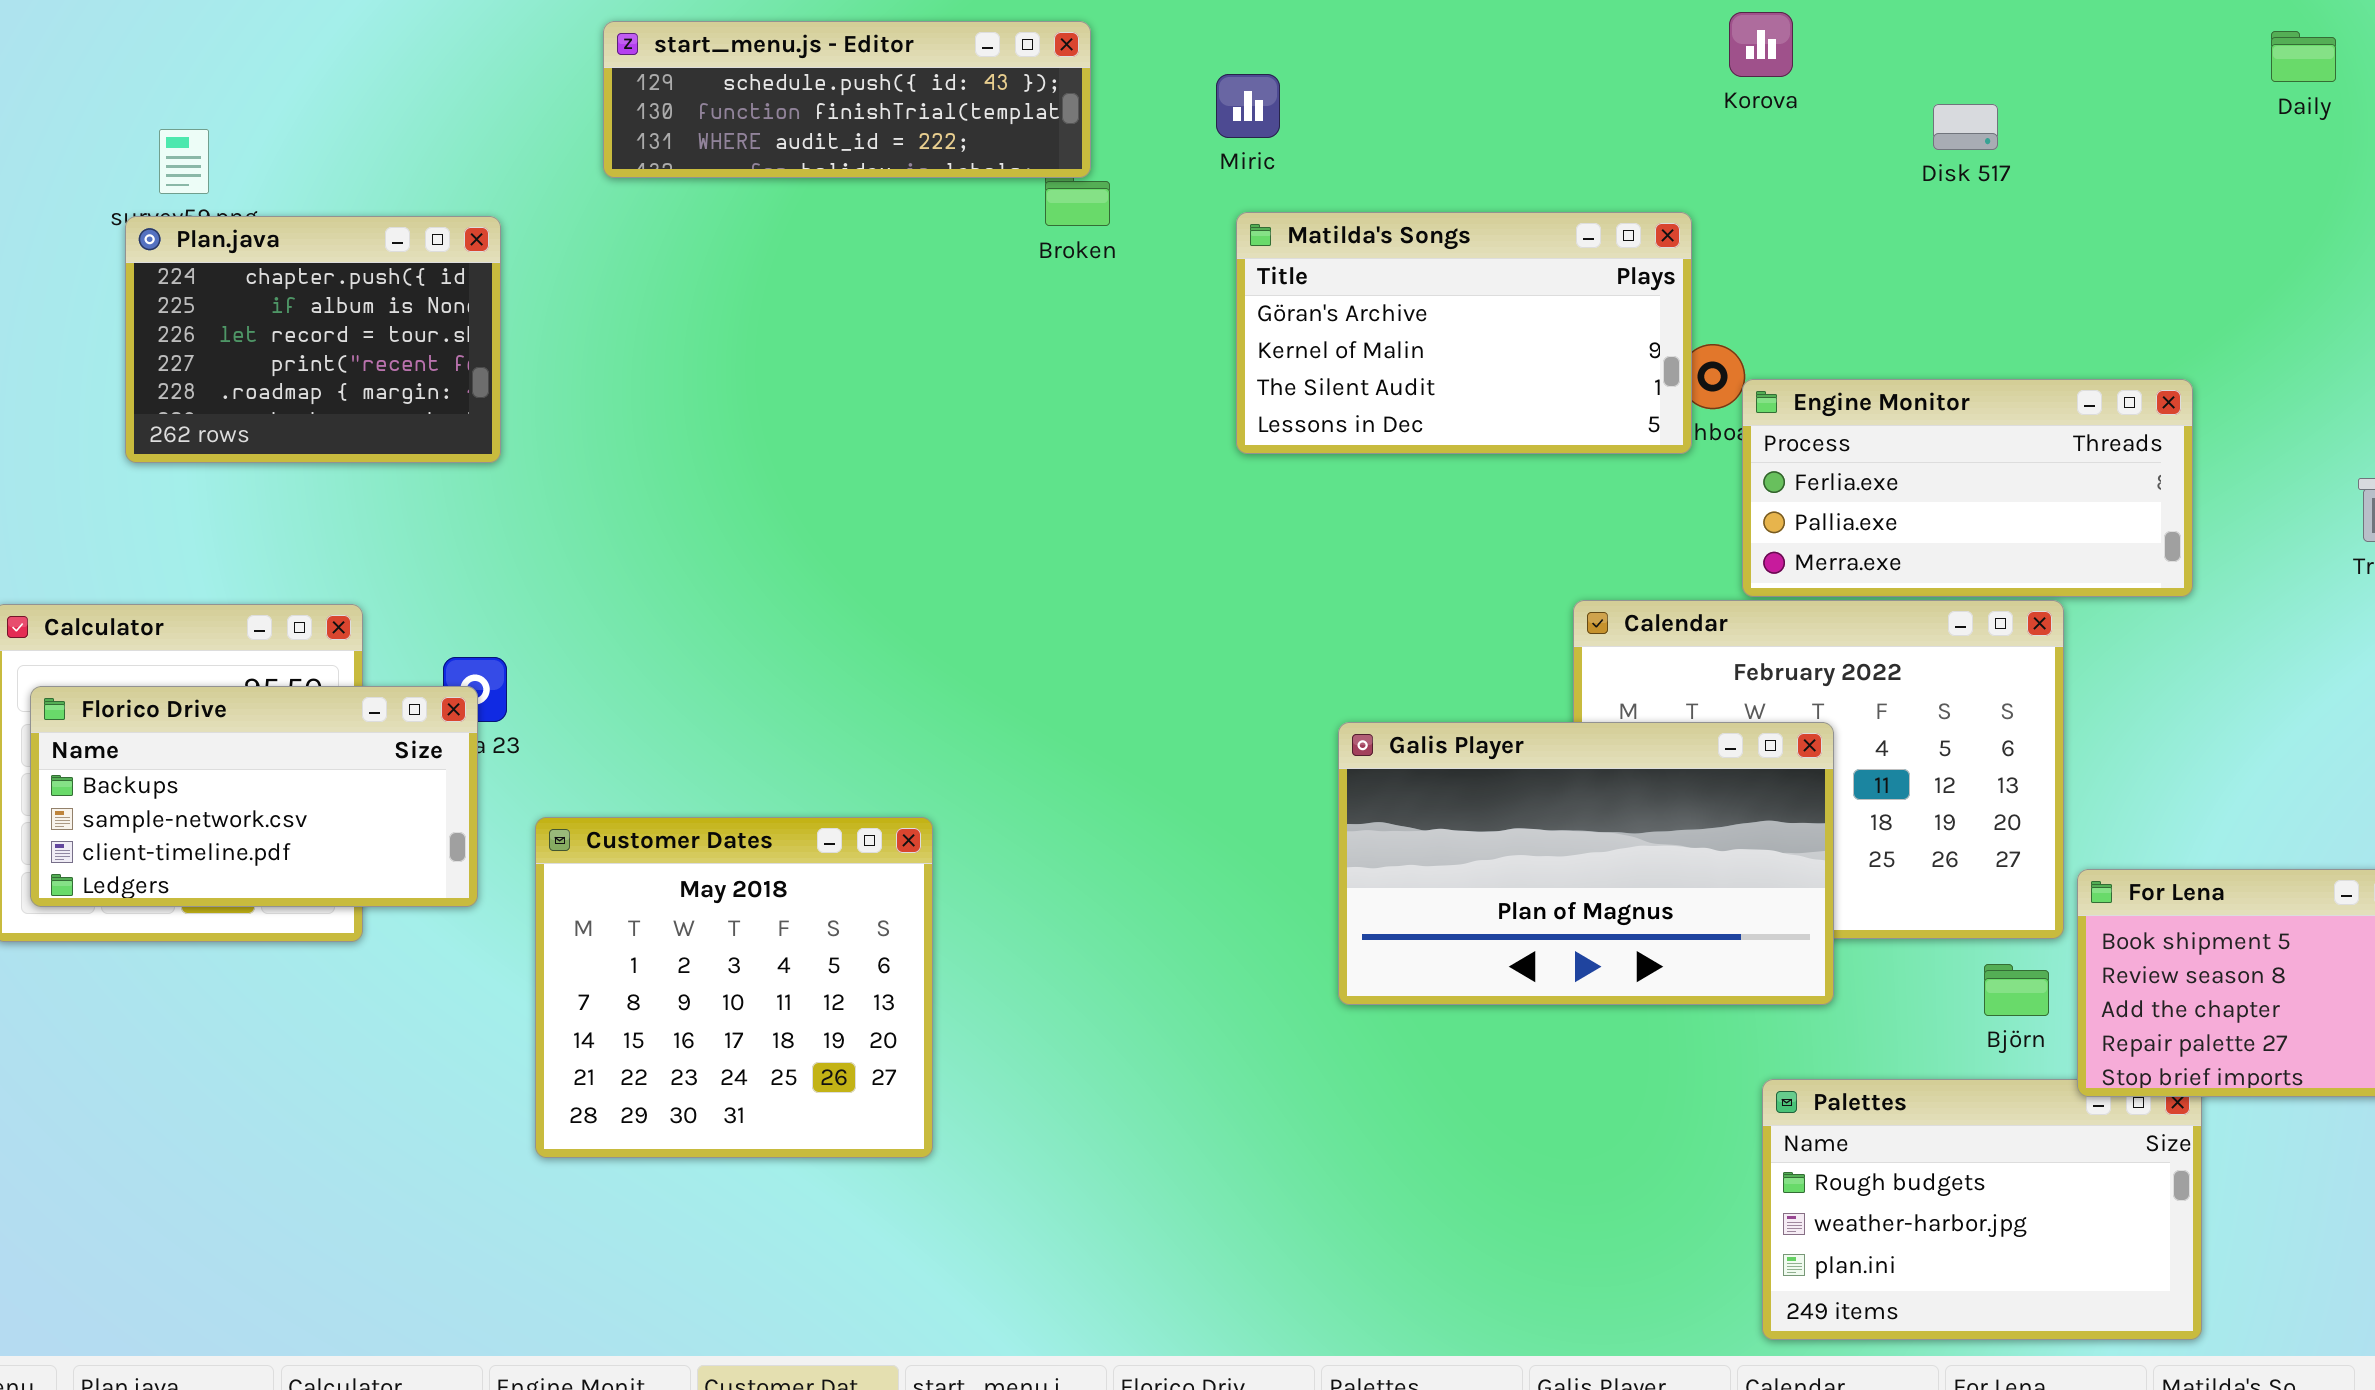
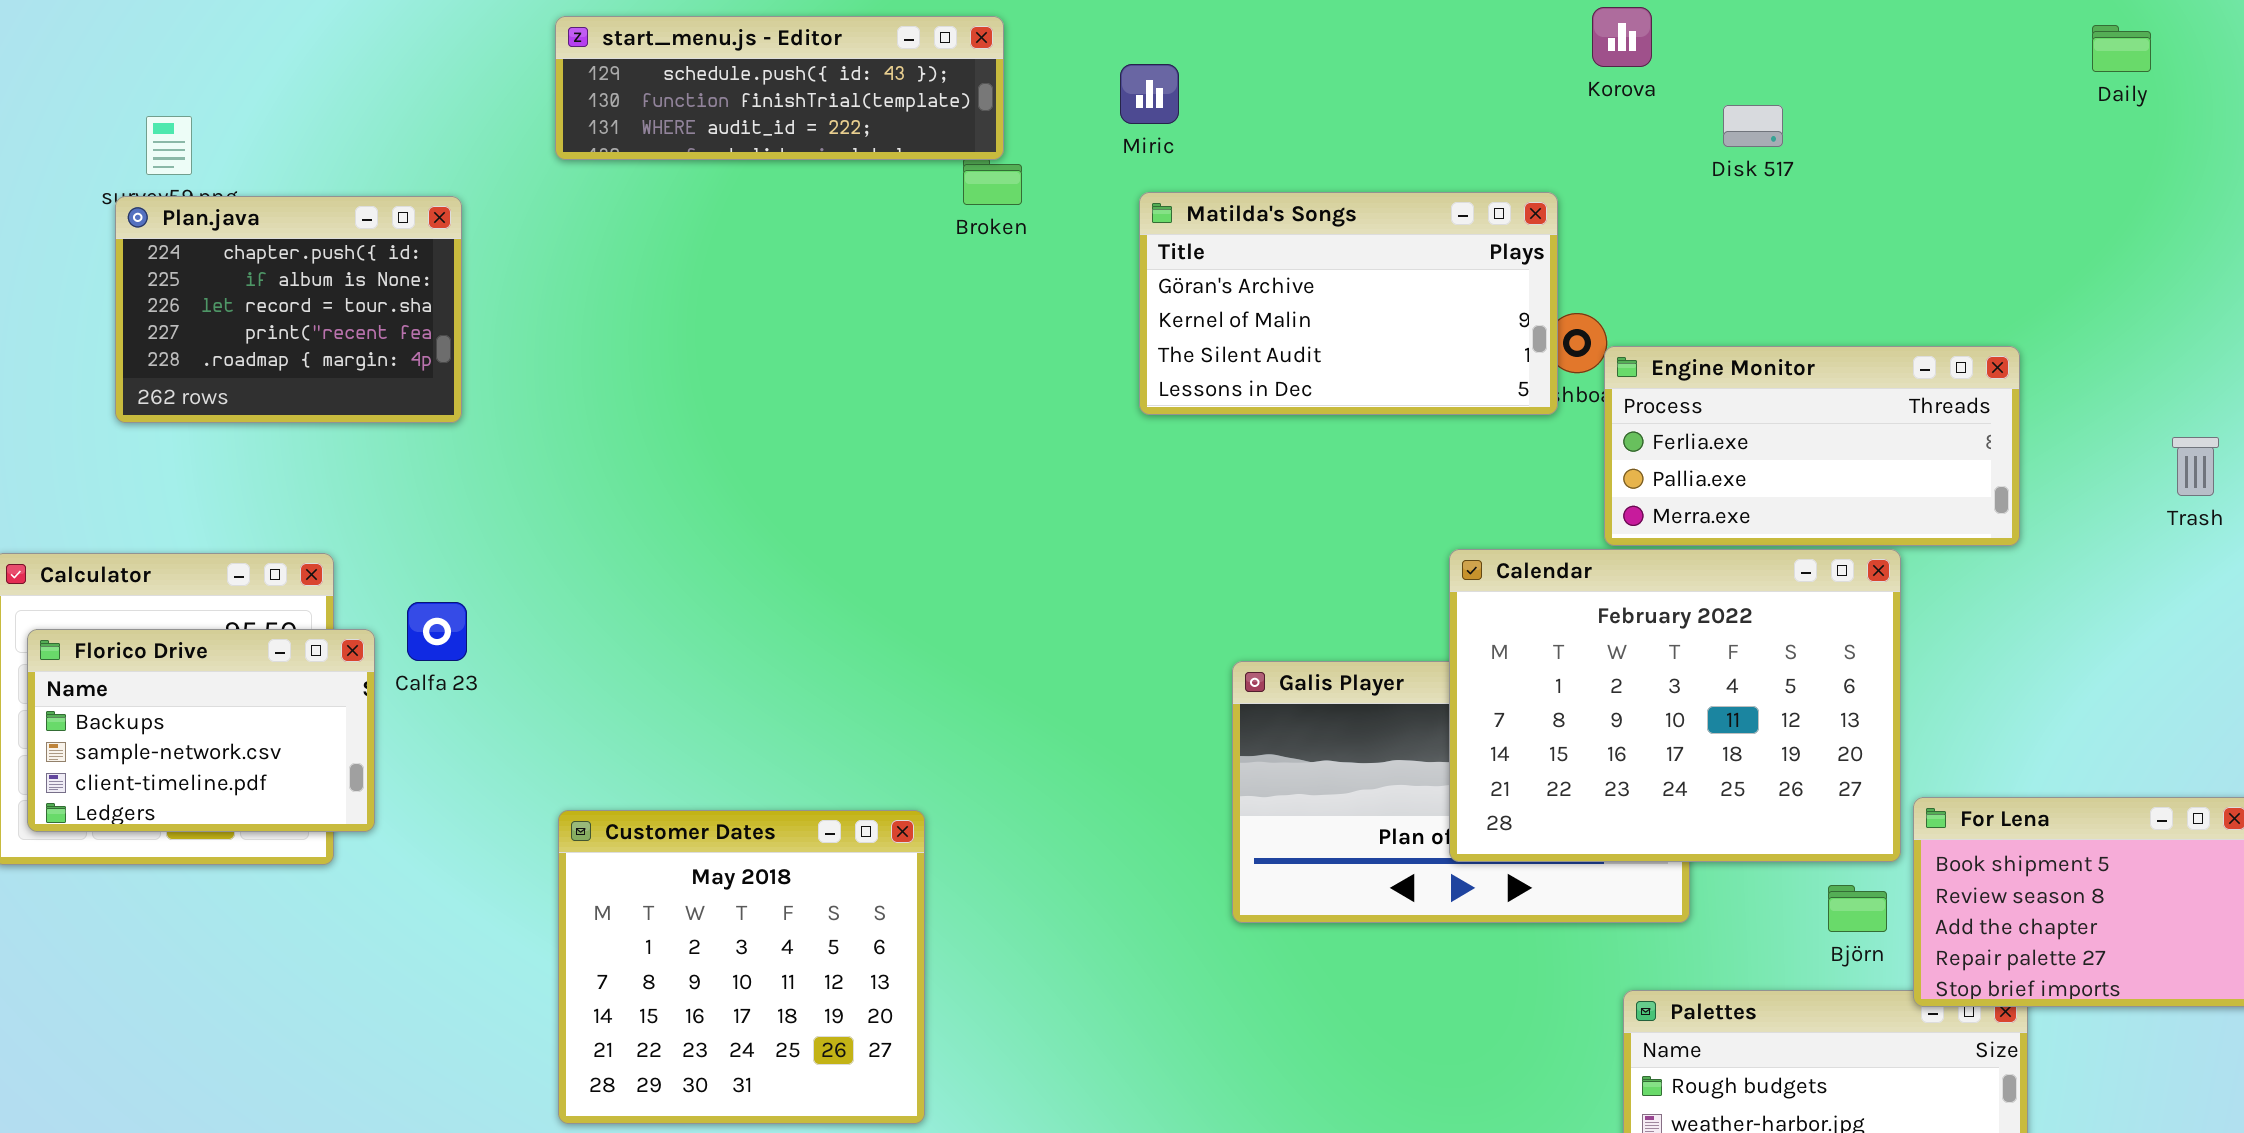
Disk 517: [1933,104,1998,150] -> [1723,105,1783,147], moved
Calendar: [1573,600,2064,939] -> [1449,549,1901,862], raised
Florico Drive: [30,686,478,907] -> [27,629,375,832], resized
Customer Dates: [535,817,933,1158] -> [558,810,925,1124], moved

